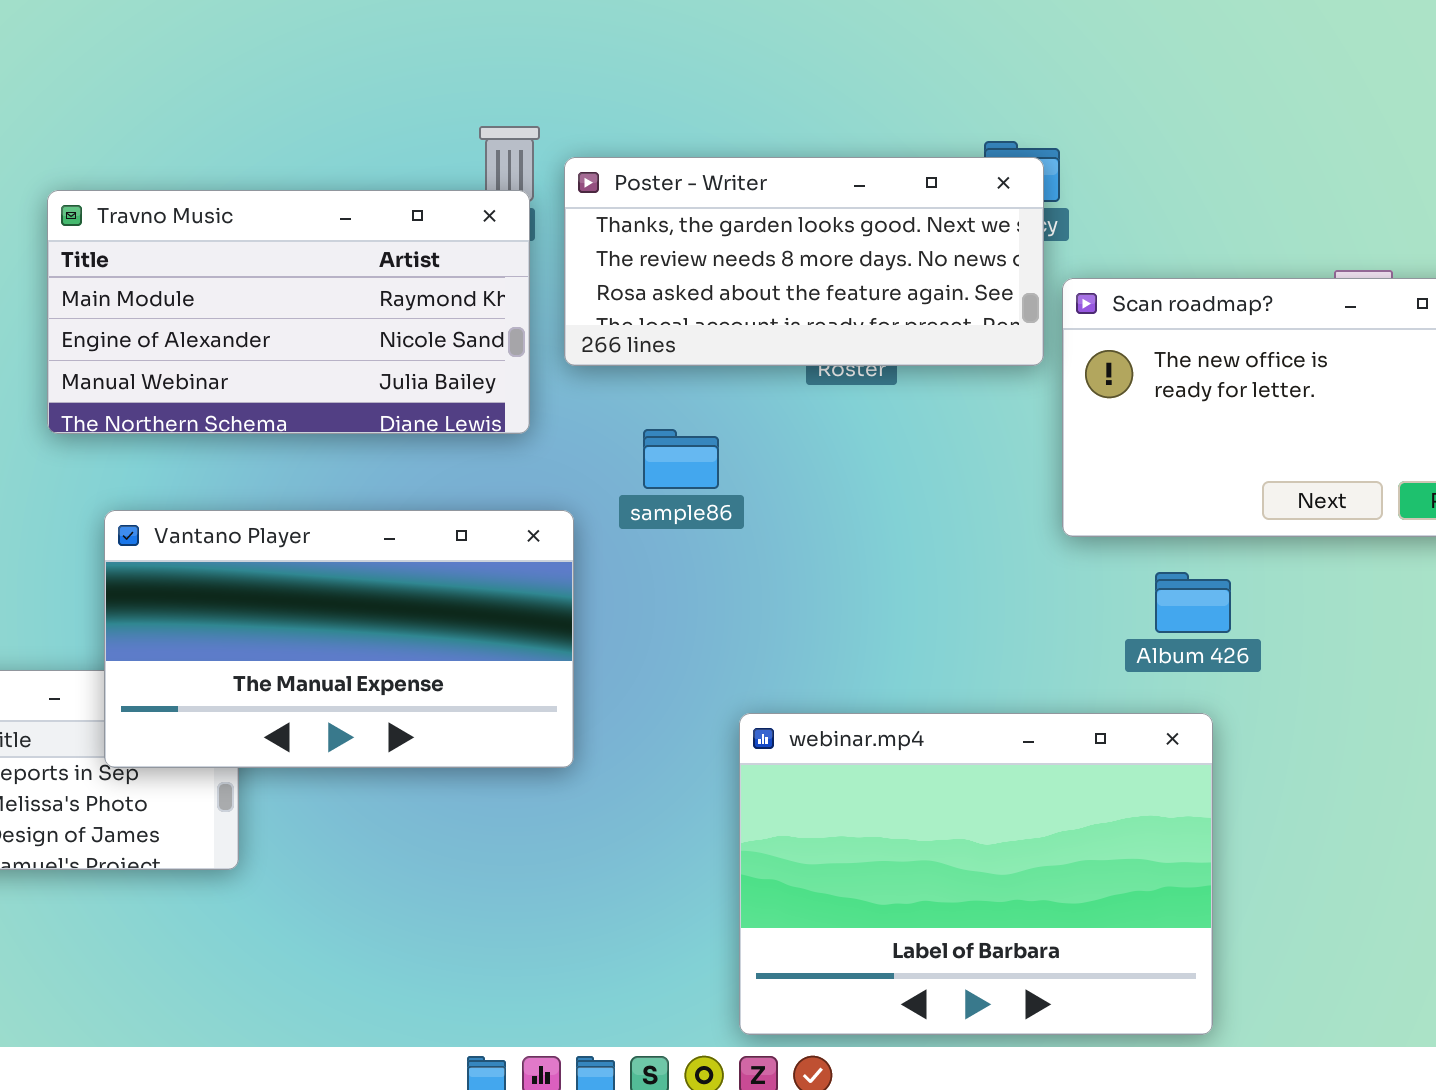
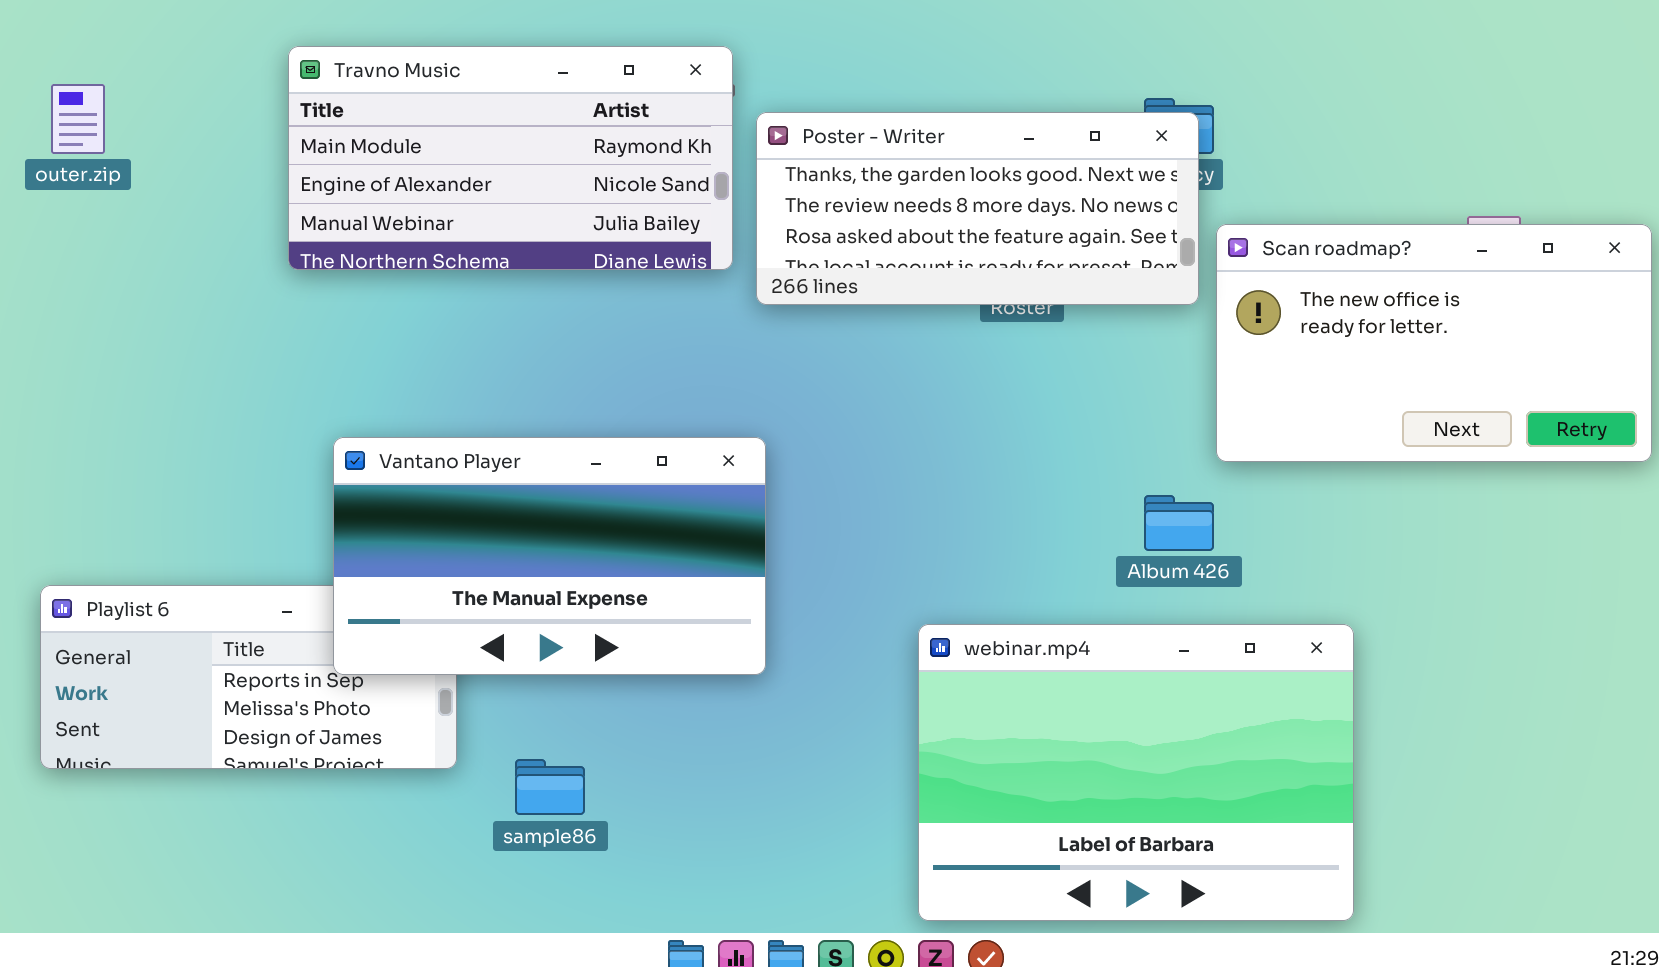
Travno Music: [47,190,530,434] -> [288,46,733,270], moved
sample86: [643,429,719,489] -> [515,759,585,815], moved
Album 426: [1155,572,1231,633] -> [1144,495,1214,551], moved

